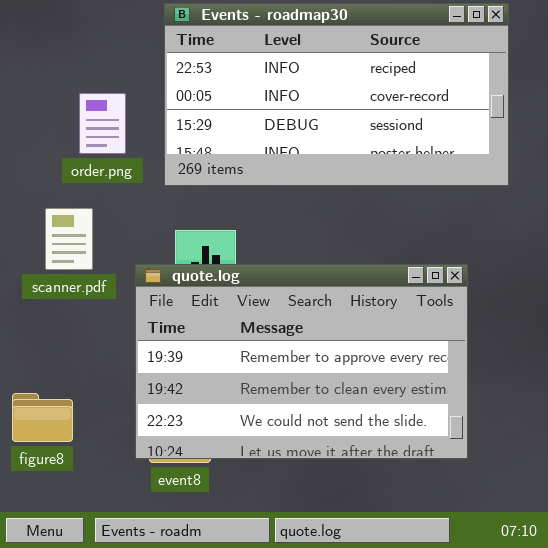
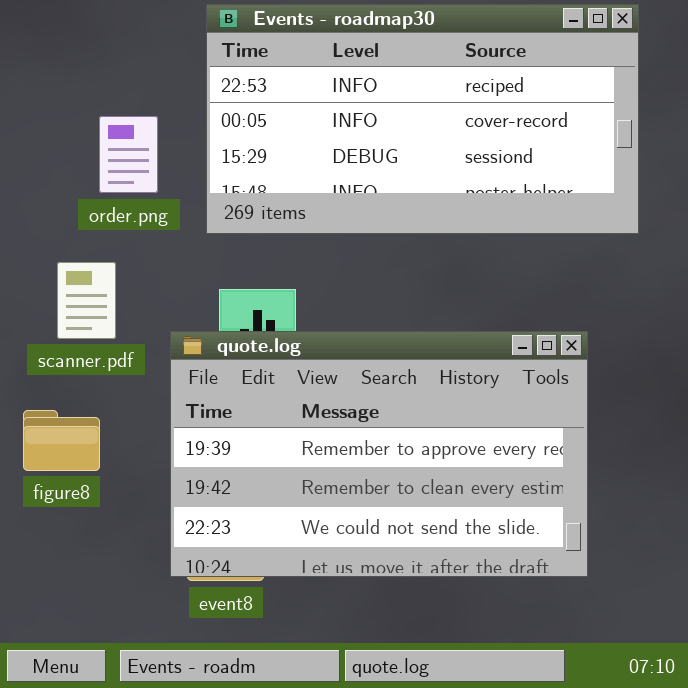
figure8: [12,393,73,442] -> [23,410,100,471], moved

